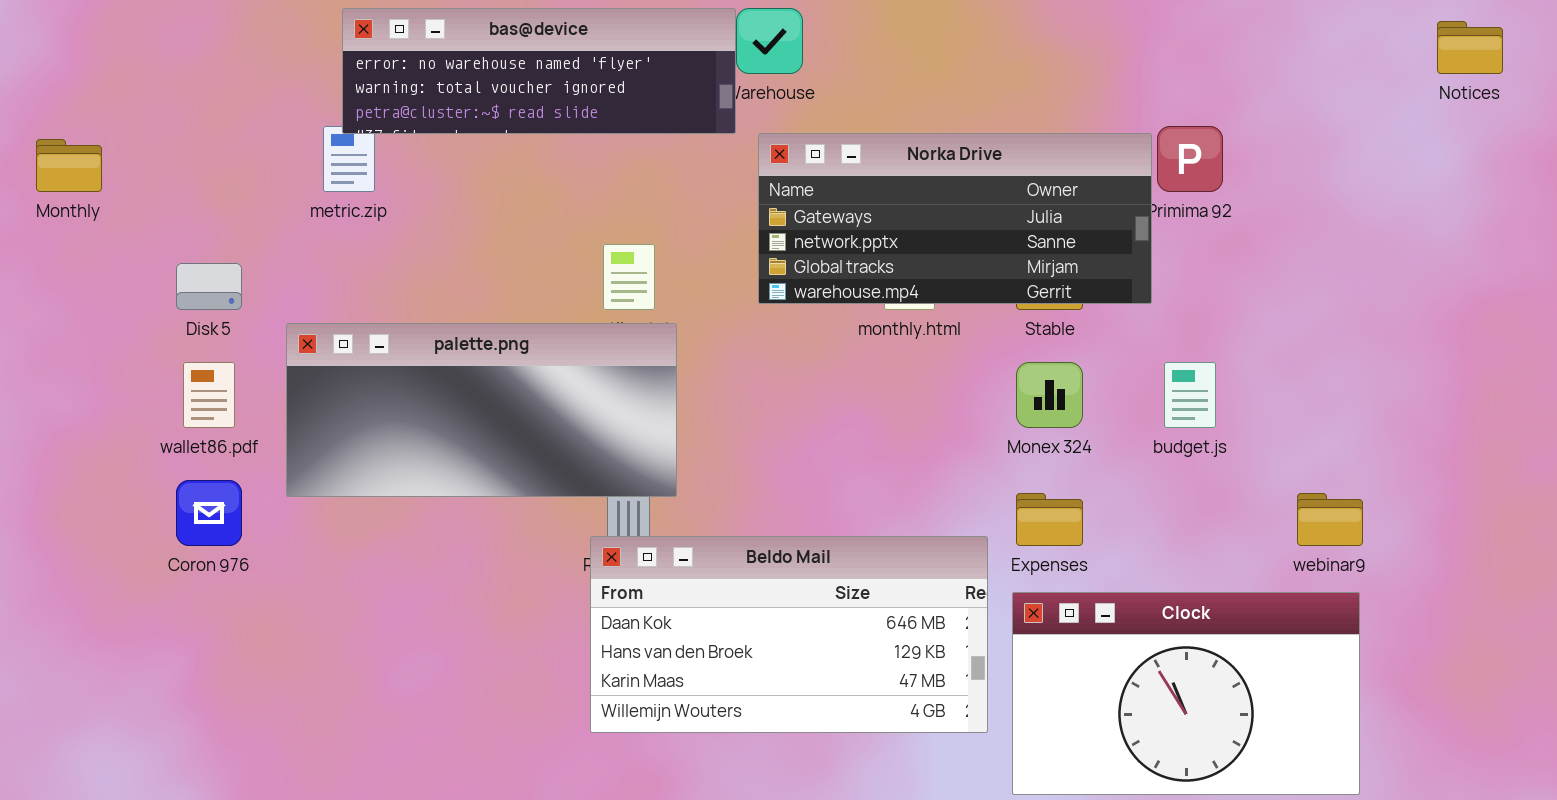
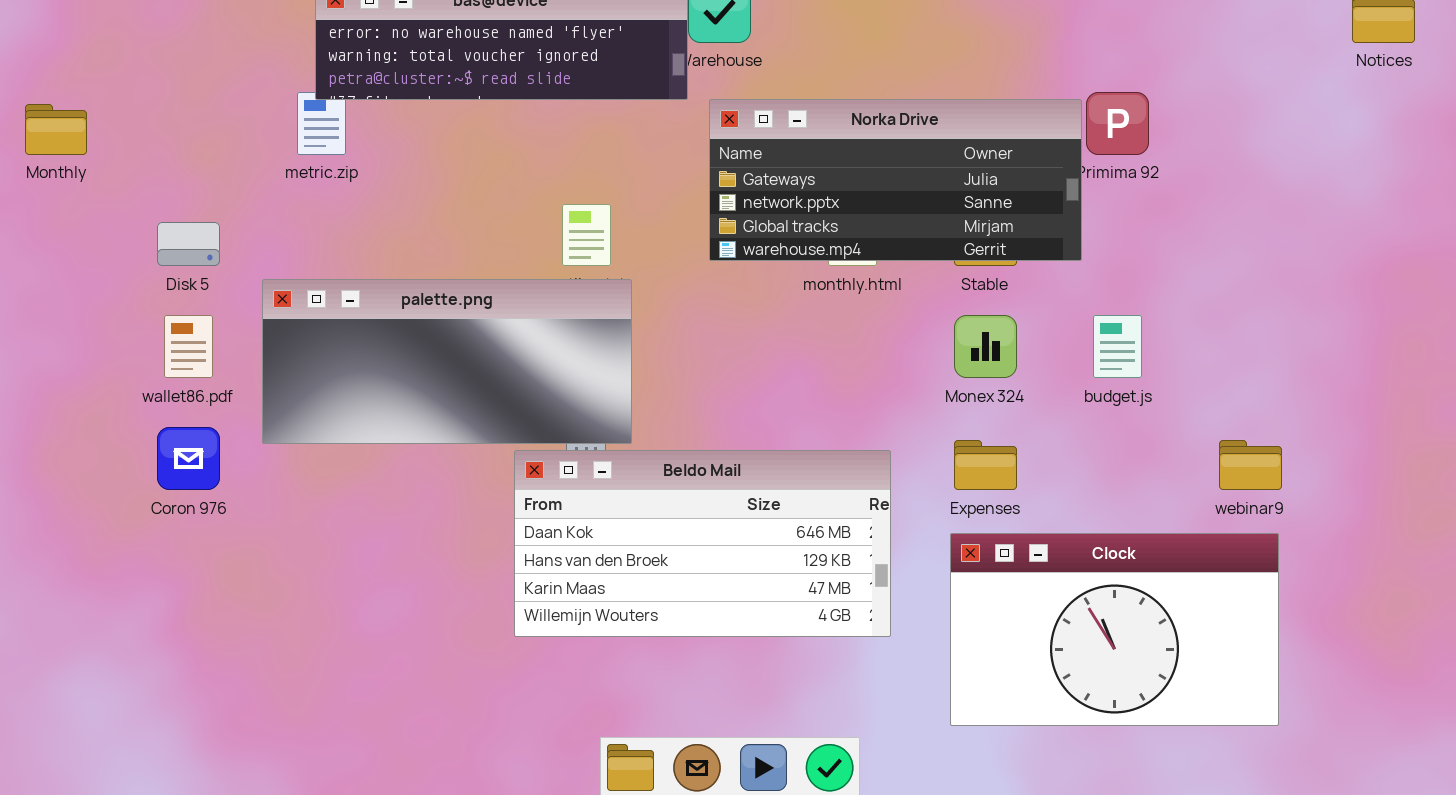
Beldo Mail: [590,536,988,733] -> [514,450,891,637], moved

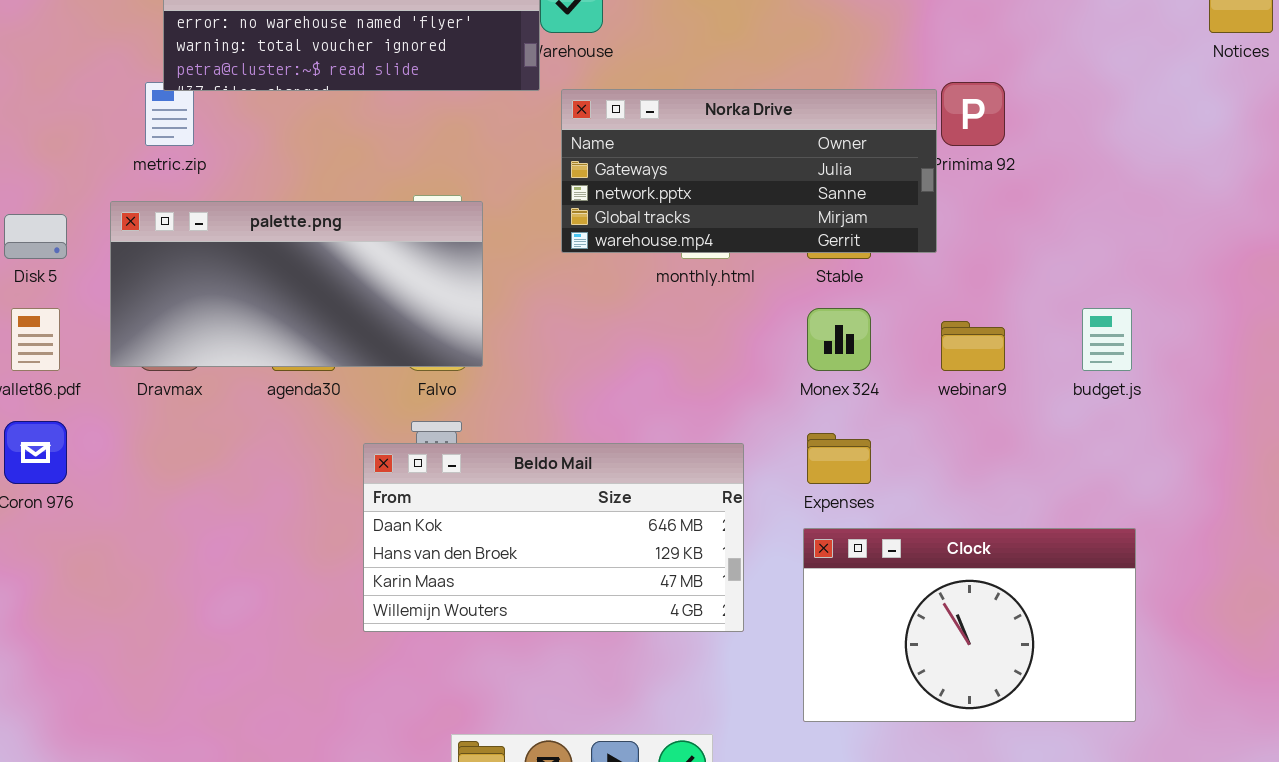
palette.png: [262,279,632,444] -> [110,201,483,367], moved
budget.js: [1093,315,1142,378] -> [1082,308,1132,371], moved
webinar9: [1219,440,1282,490] -> [941,321,1005,371], moved

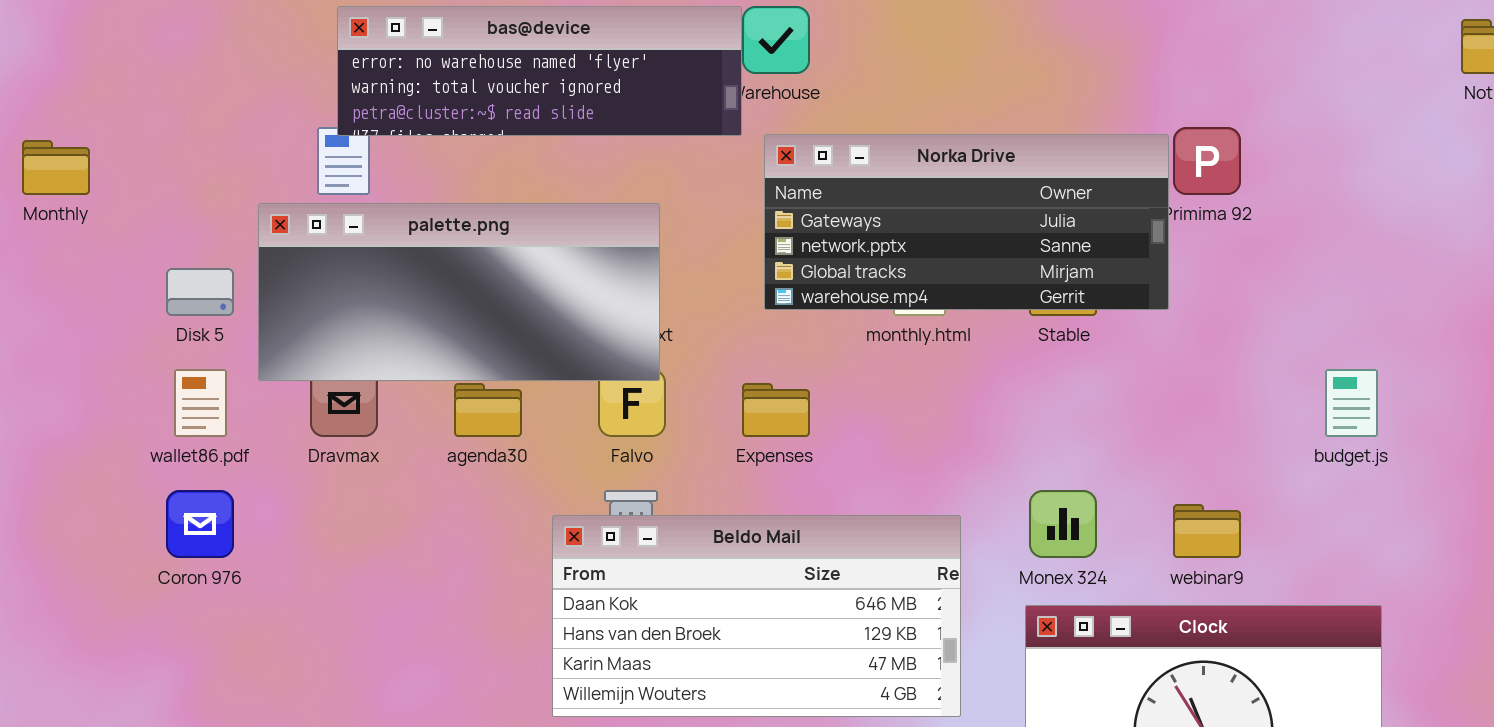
palette.png: [110,201,483,367] -> [258,203,660,381], moved
Monex 324: [807,308,871,371] -> [1029,490,1097,558], moved
webinar9: [941,321,1005,371] -> [1173,504,1241,558], moved
Expenses: [807,433,871,484] -> [742,383,810,437], moved

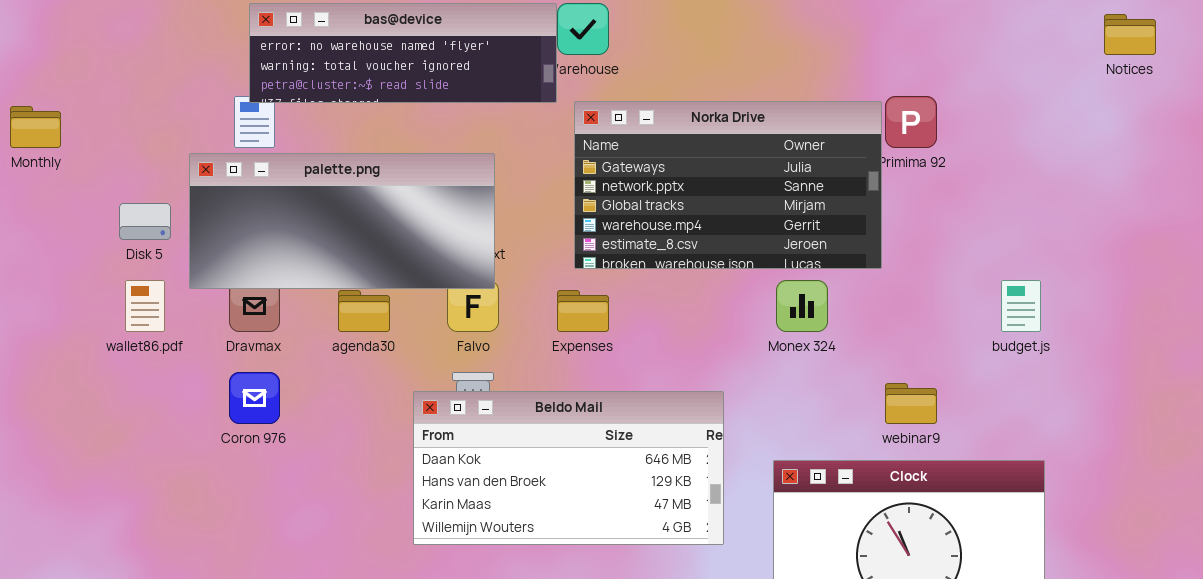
Norka Drive: [764,134,1169,310] -> [574,101,882,269], resized
Coron 976: [166,490,234,558] -> [229,372,280,424], moved
Monex 324: [1029,490,1097,558] -> [776,280,828,332], moved

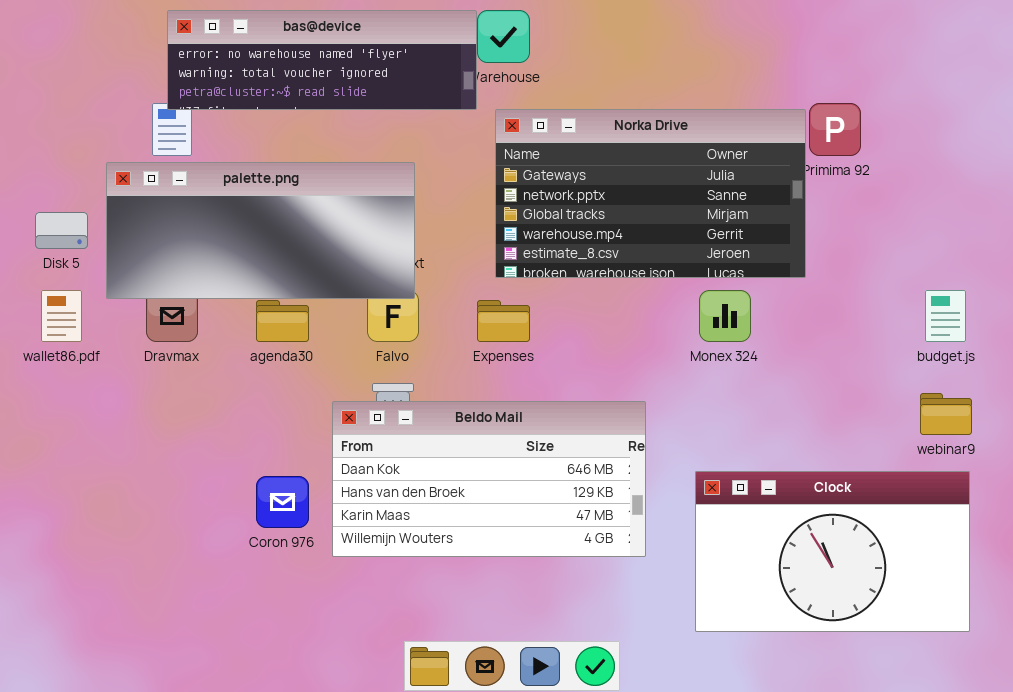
Coron 976: [229,372,280,424] -> [256,476,309,528], moved
webinar9: [885,383,937,424] -> [920,393,972,435], moved

